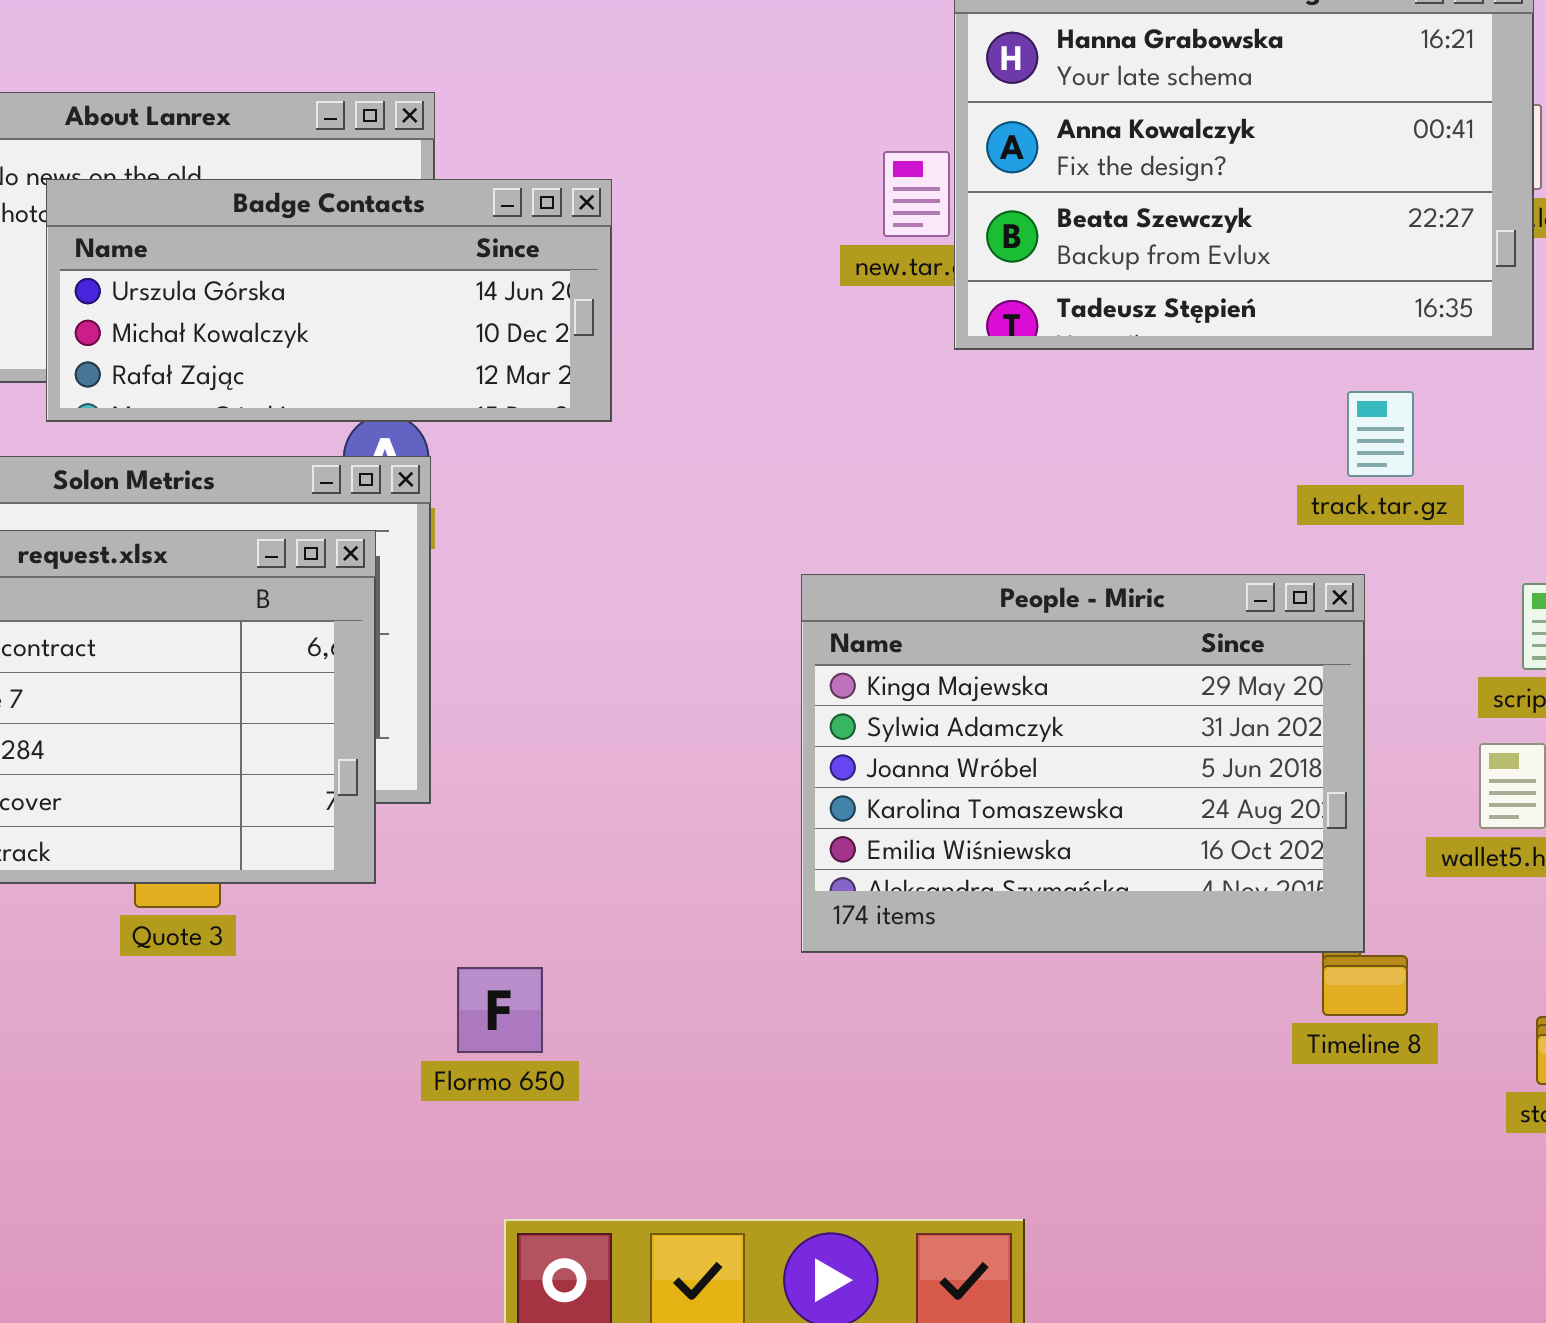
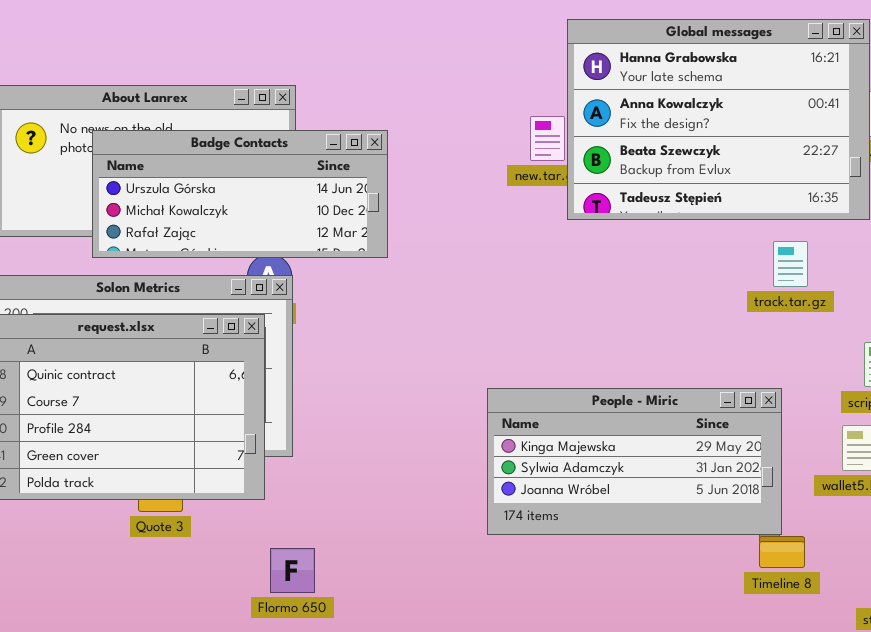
People - Miric: [801,574,1365,953] -> [487,388,782,535], resized
Flormo 650: [457,967,543,1053] -> [270,548,315,593], moved

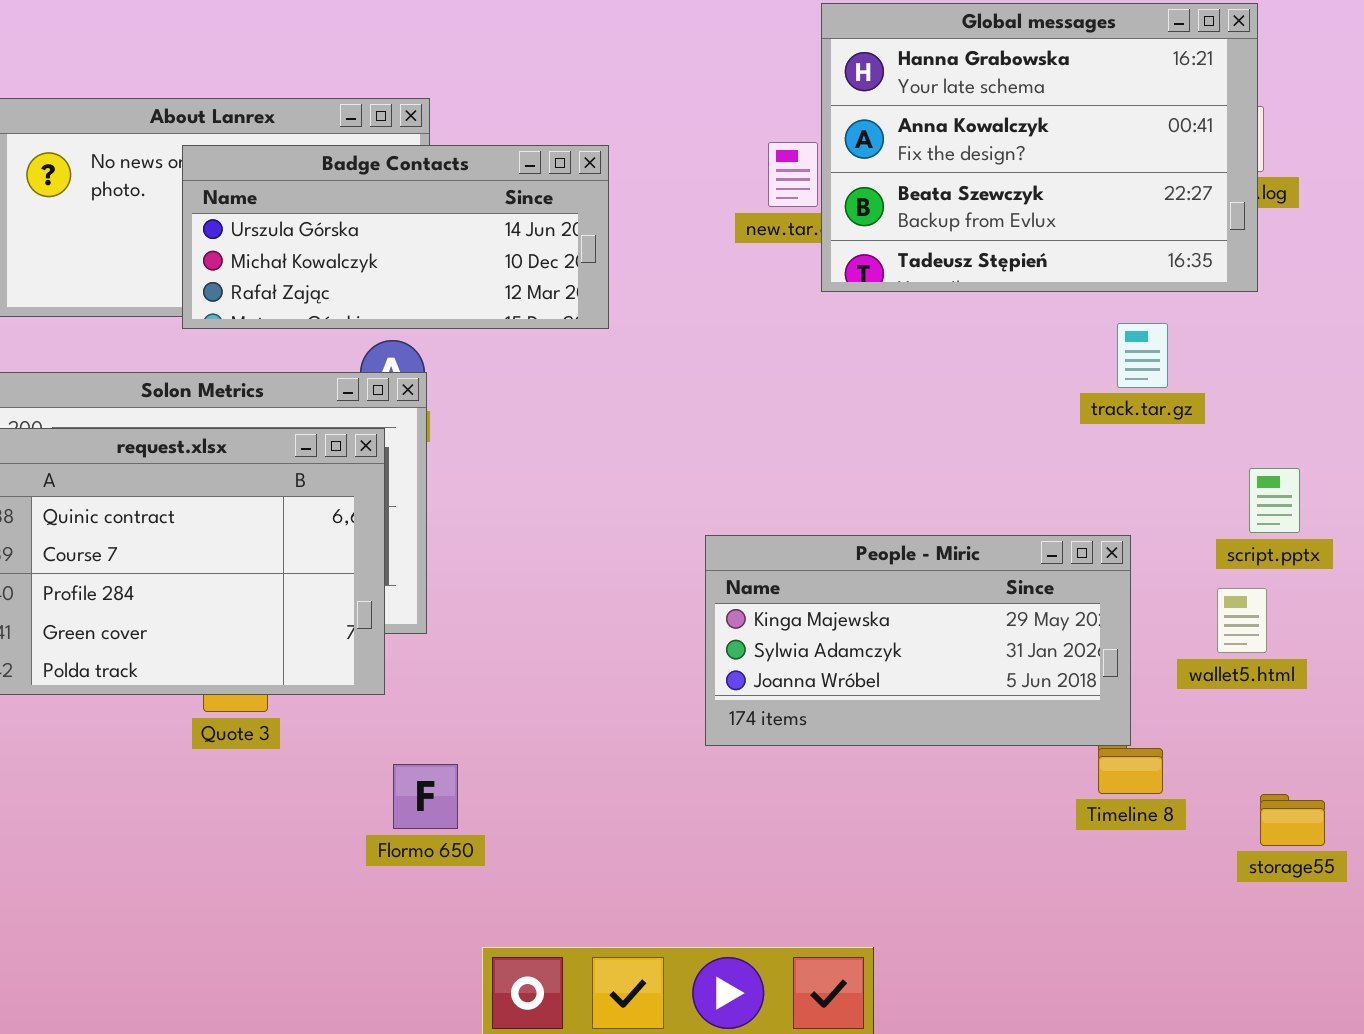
Badge Contacts: [92,130,388,258] -> [182,145,609,329], moved

